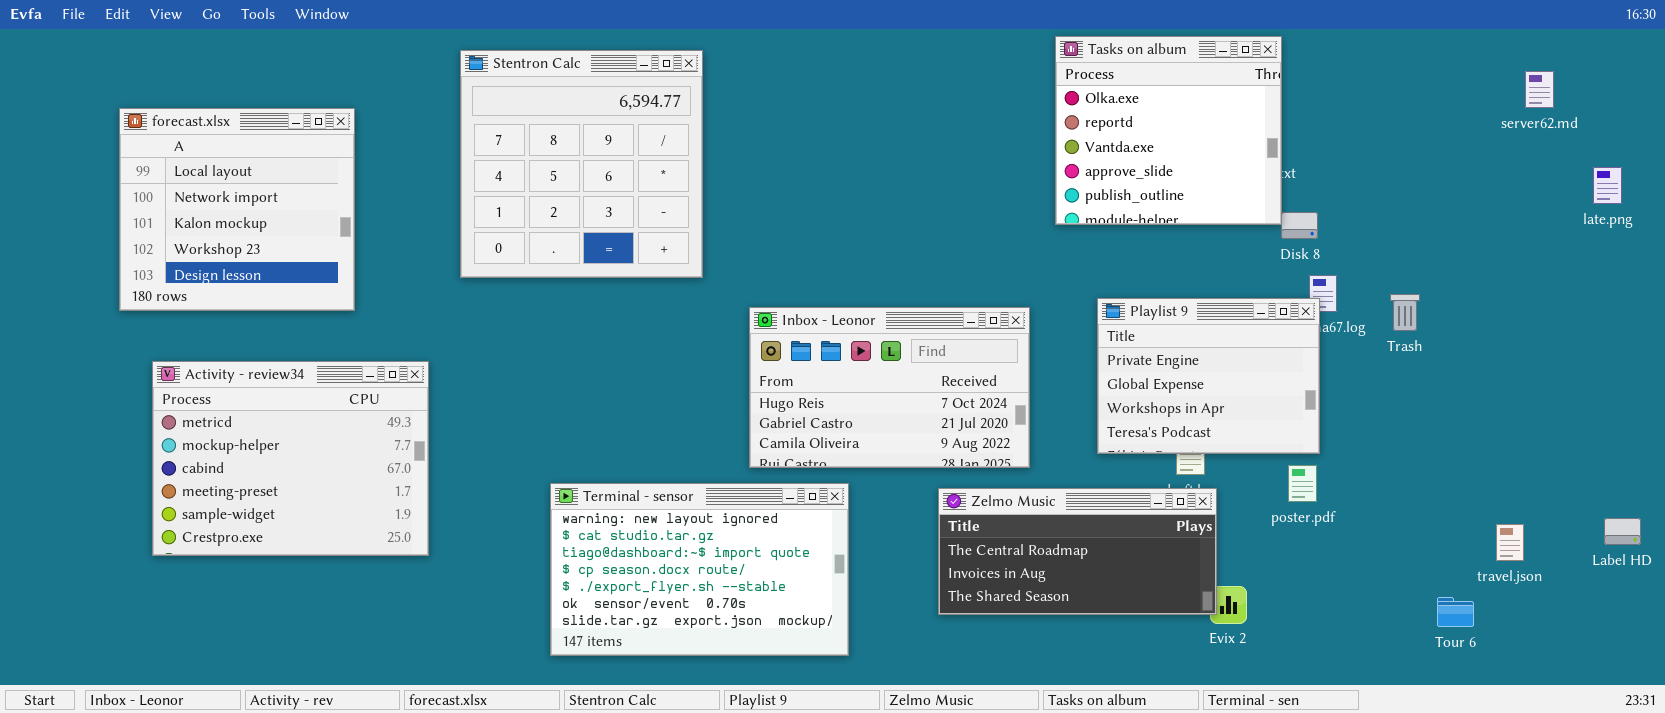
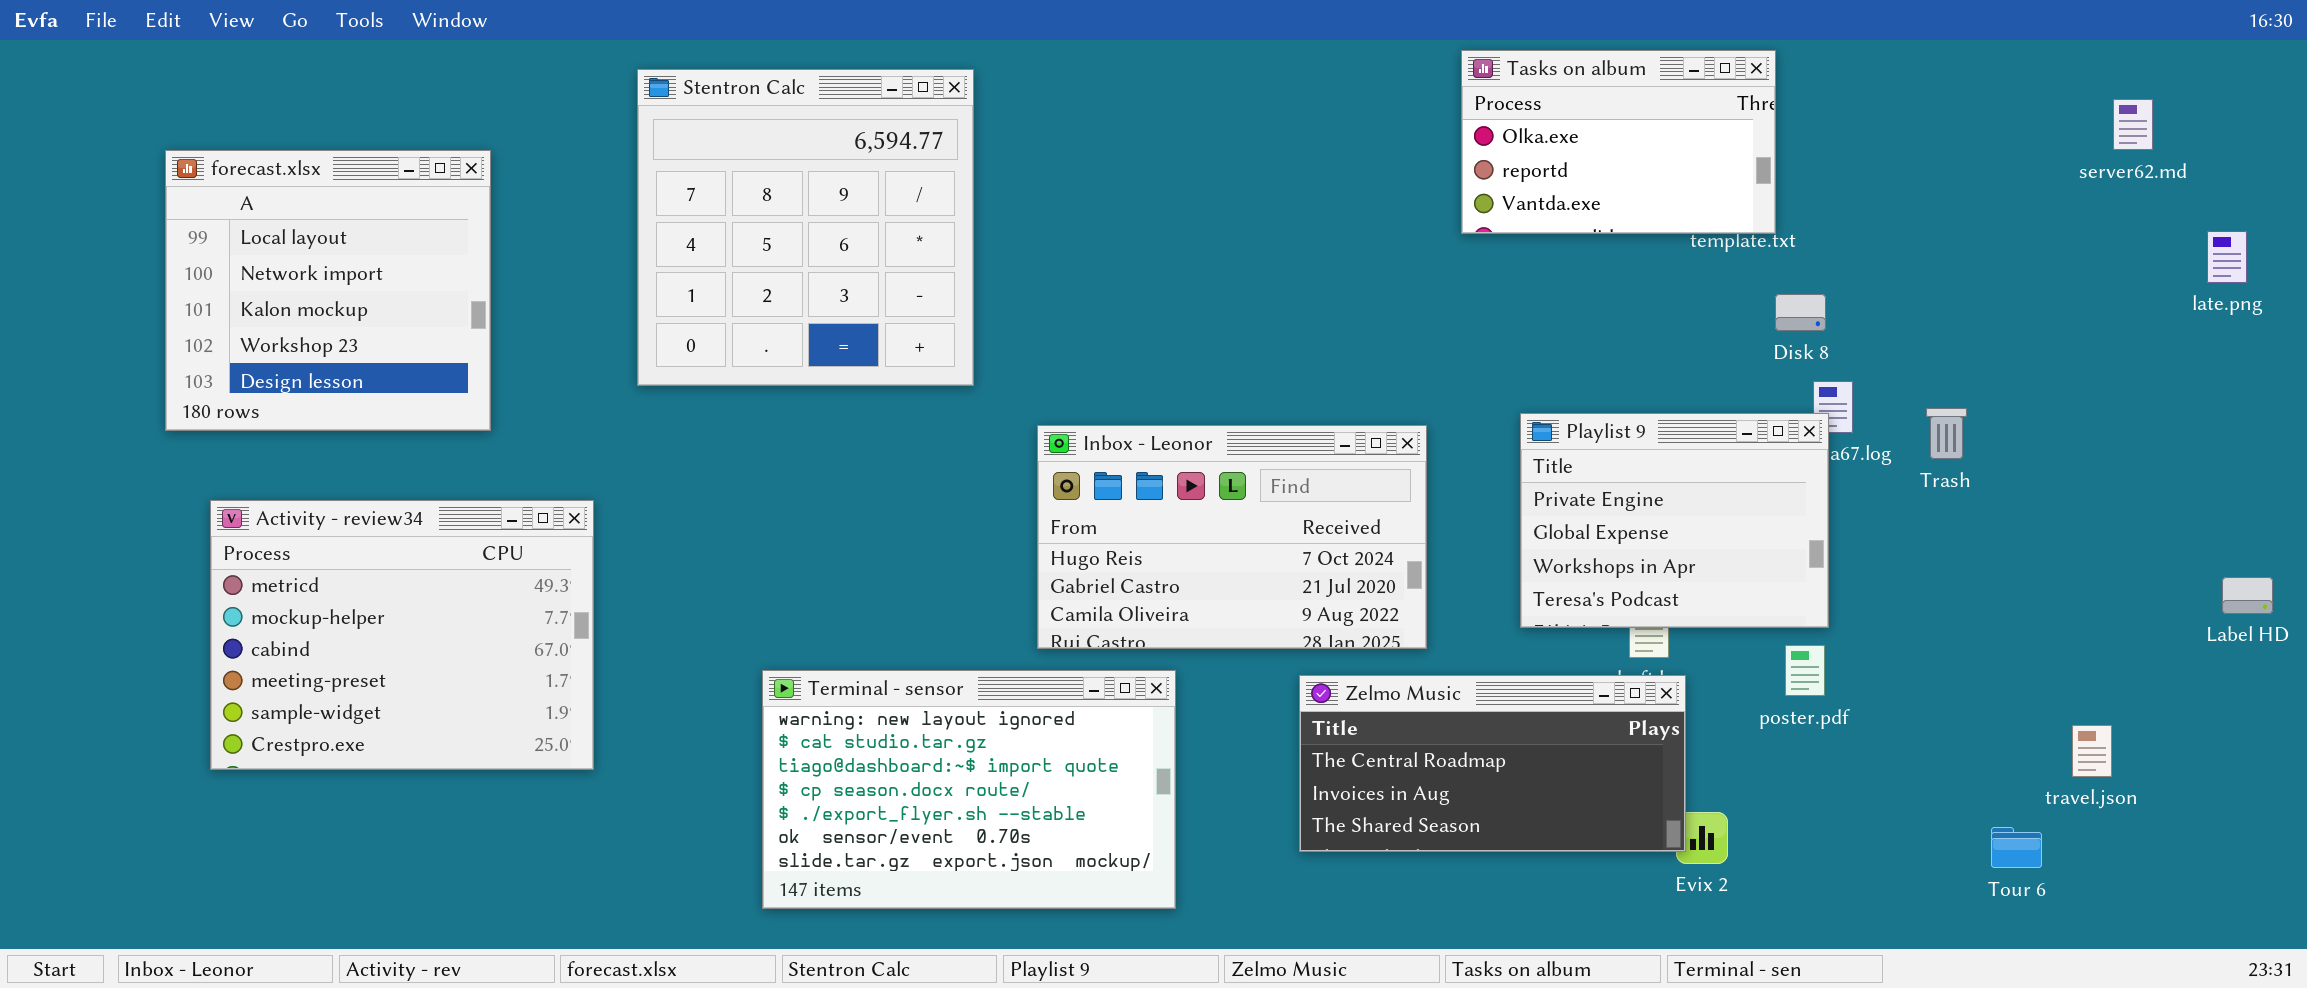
Tasks on album: [1055,36,1282,225] -> [1461,50,1776,234], resized
Label HD: [1604,518,1641,545] -> [2222,577,2273,614], moved

